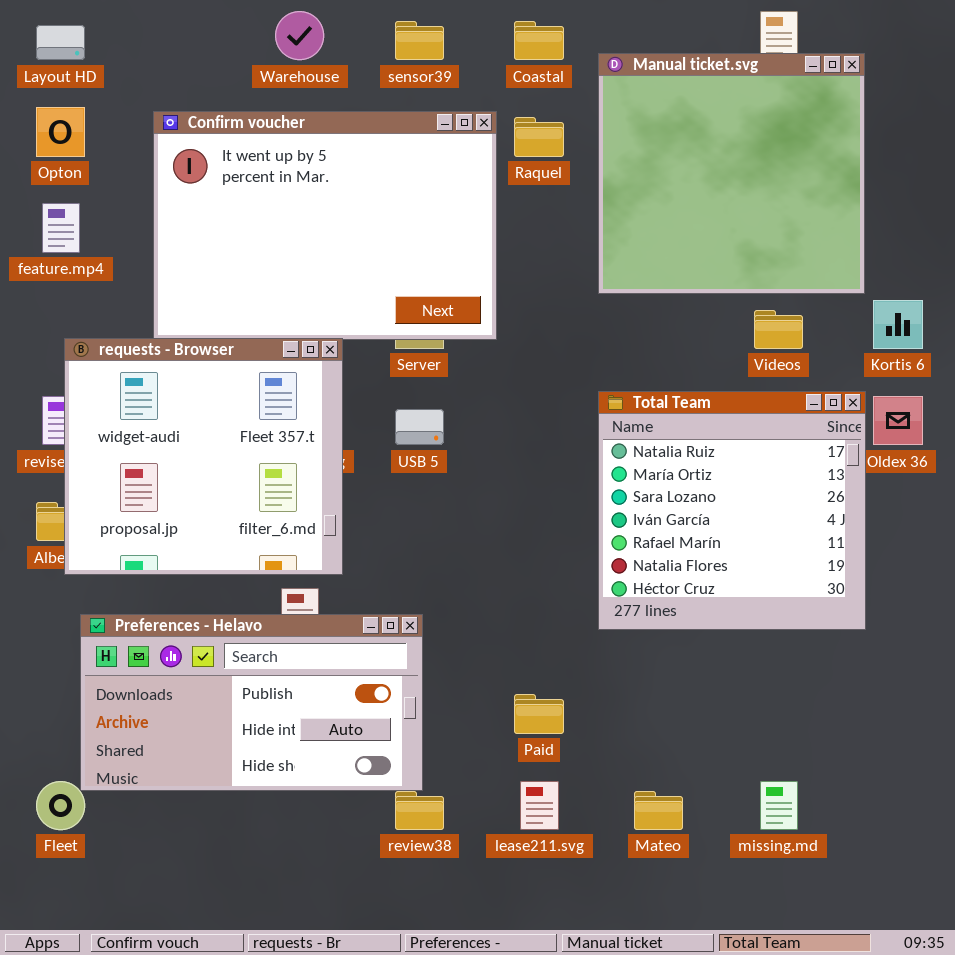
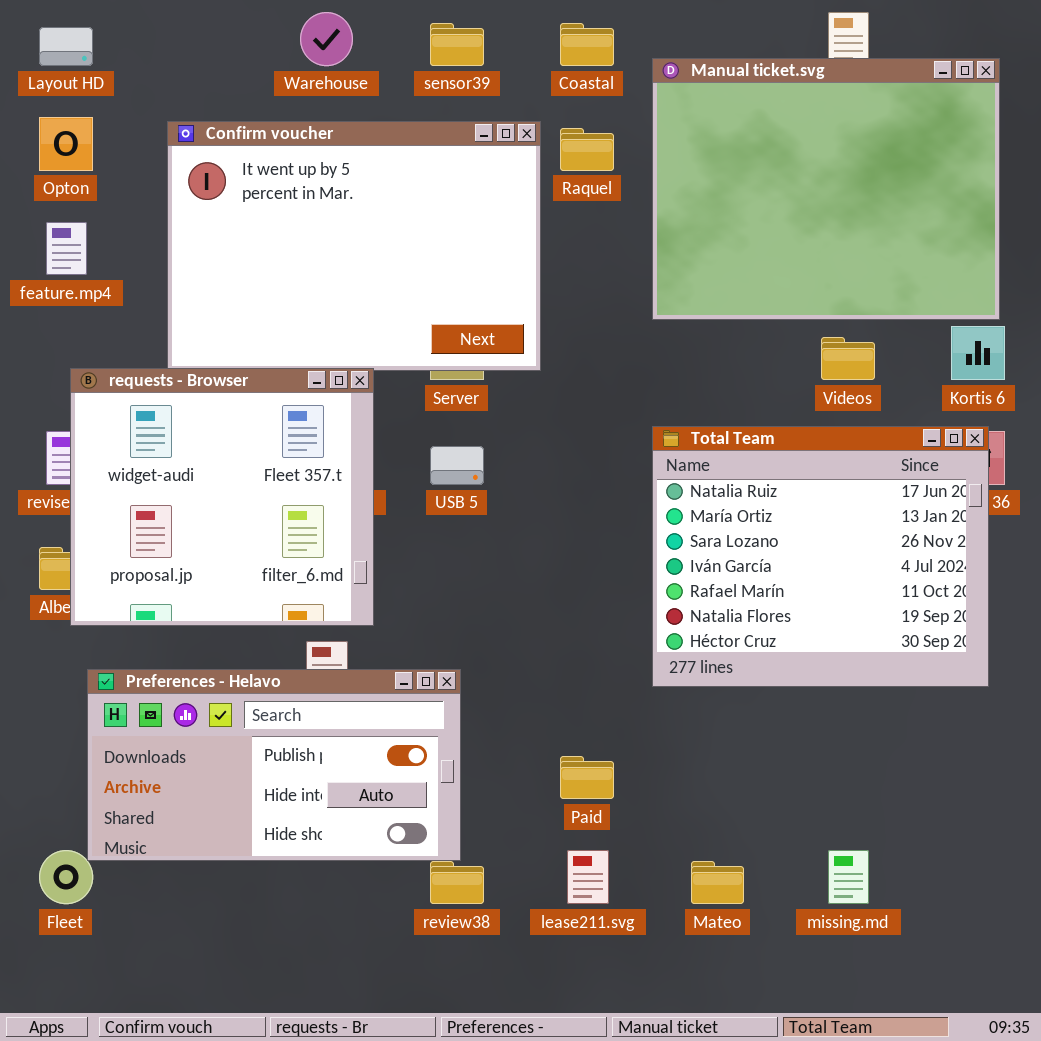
Manual ticket.svg: [598,53,865,294] -> [652,58,1000,320], resized
Total Team: [598,391,866,630] -> [652,426,989,687], resized

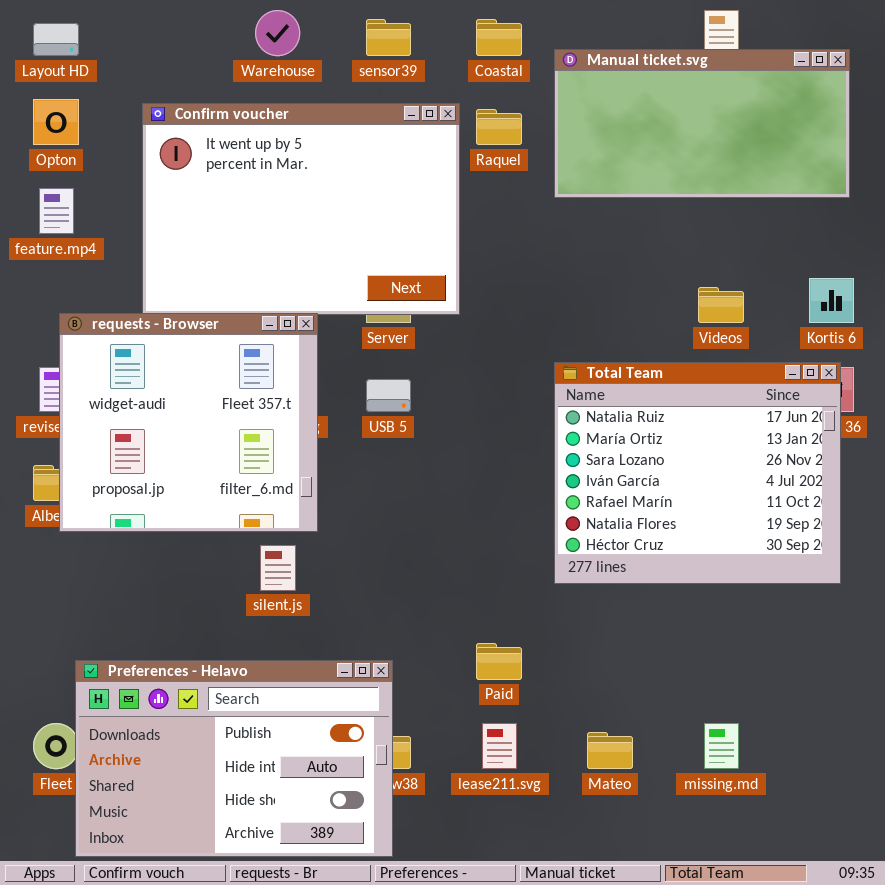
Manual ticket.svg: [652,58,1000,320] -> [554,49,850,198], resized
Preferences - Helavo: [87,669,461,861] -> [75,660,393,857], moved, resized

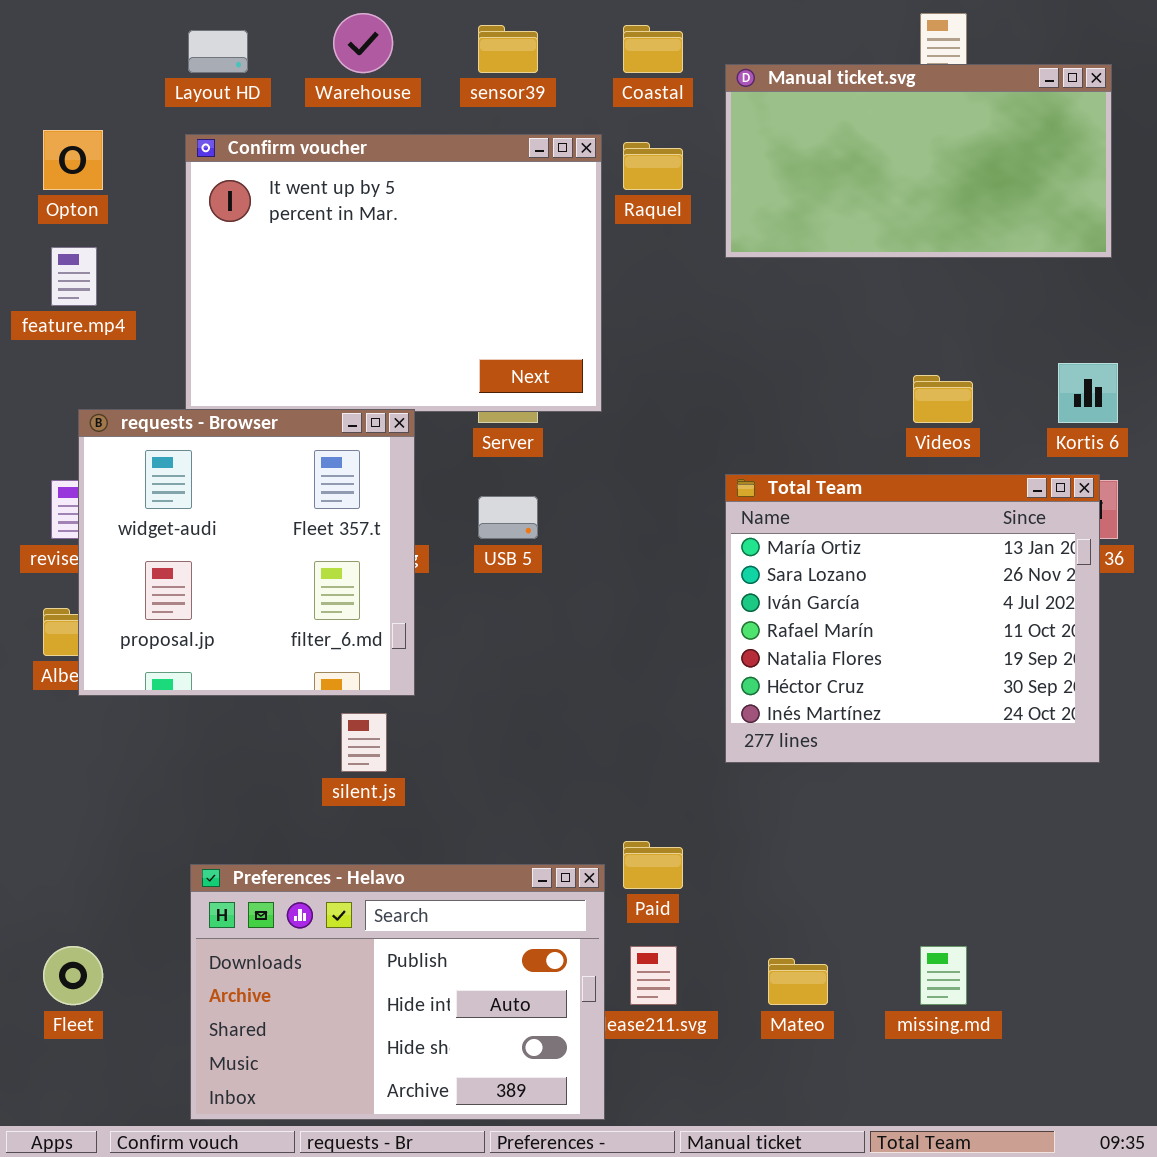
Layout HD: [33,23,79,56] -> [188,30,248,73], moved
Total Team: [554,362,841,584] -> [725,474,1100,763], scrolled down 1 row
Preferences - Helavo: [75,660,393,857] -> [190,864,605,1120], moved

